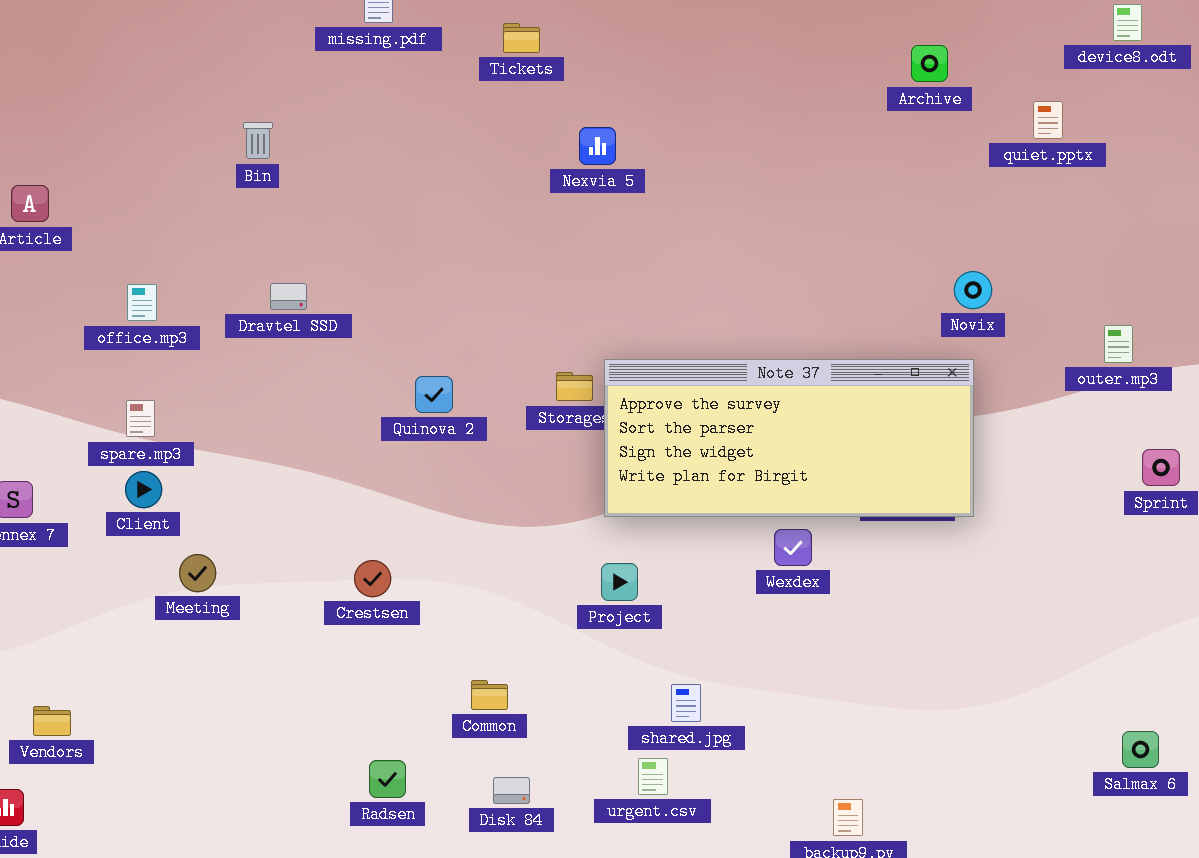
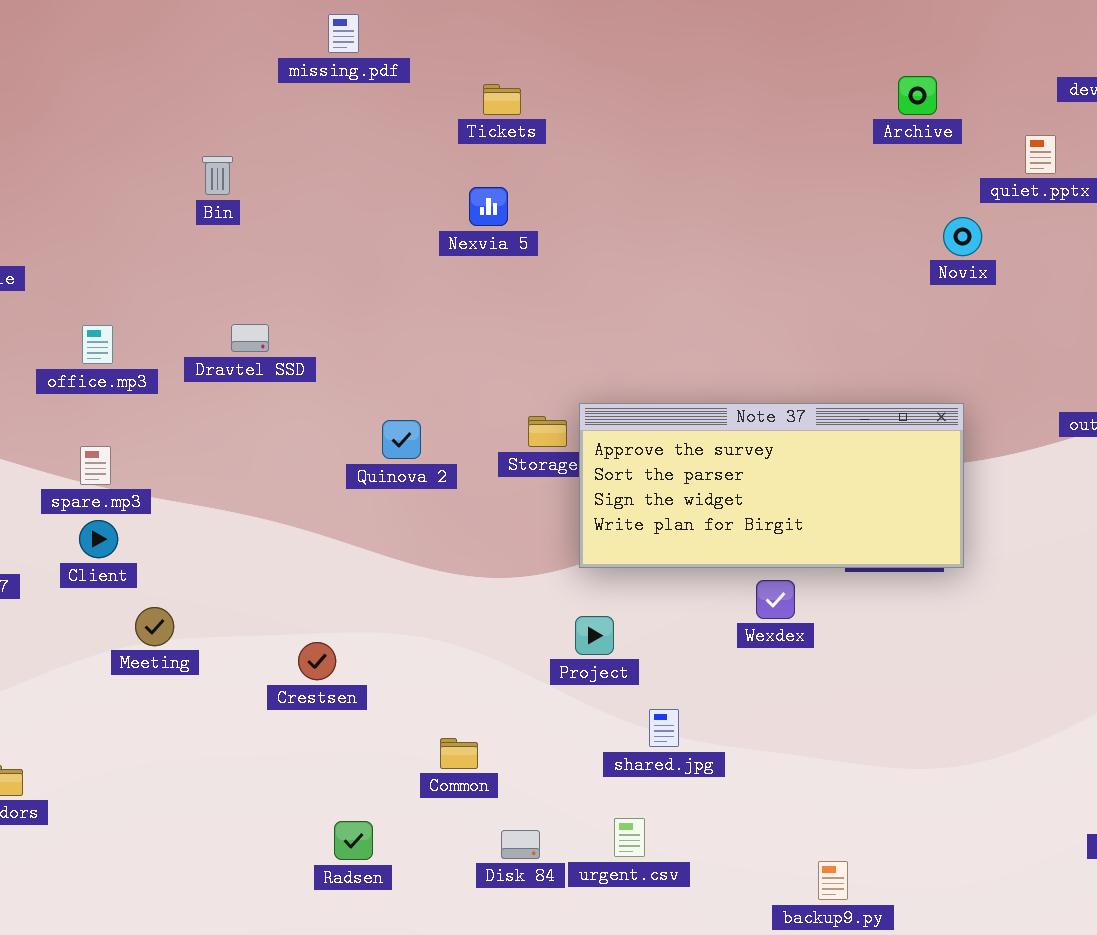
Tickets: [503,23,540,53] -> [483,84,521,115], moved
Nexvia 5: [579,127,616,165] -> [469,187,508,226], moved
Novix: [954,271,992,309] -> [943,217,982,256], moved
Crestsen: [354,560,391,597] -> [298,642,336,680], moved
shared.jpg: [671,684,701,722] -> [649,709,679,747], moved
Disk 84: [493,777,530,804] -> [501,830,540,859], moved

